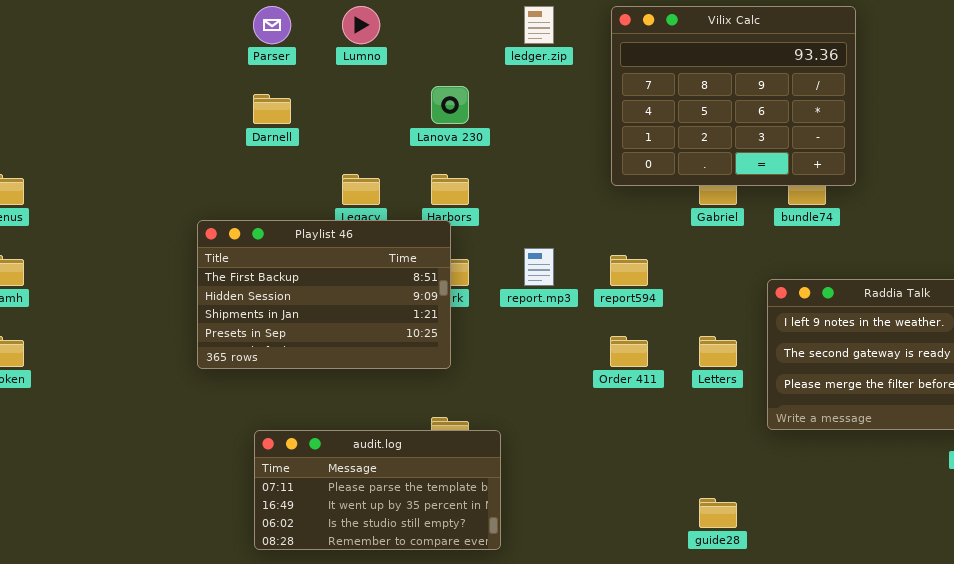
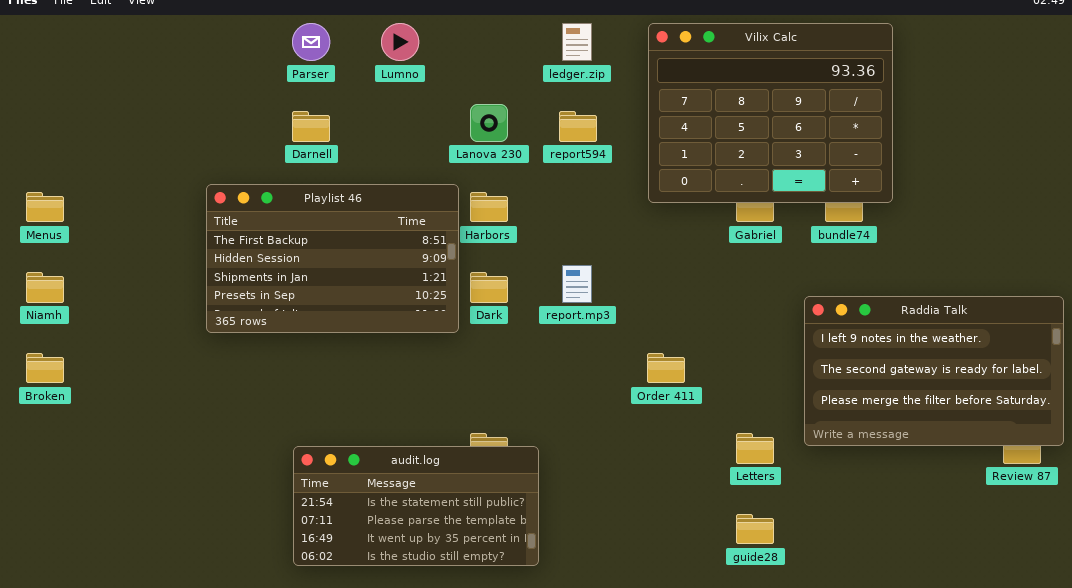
Playlist 46: [197,220,451,369] -> [206,184,459,333], moved
report594: [610,255,648,286] -> [559,111,597,142], moved
Letters: [699,336,737,367] -> [736,433,774,464], moved
audit.log: [254,430,501,550] -> [293,446,539,566], scrolled up 1 row

